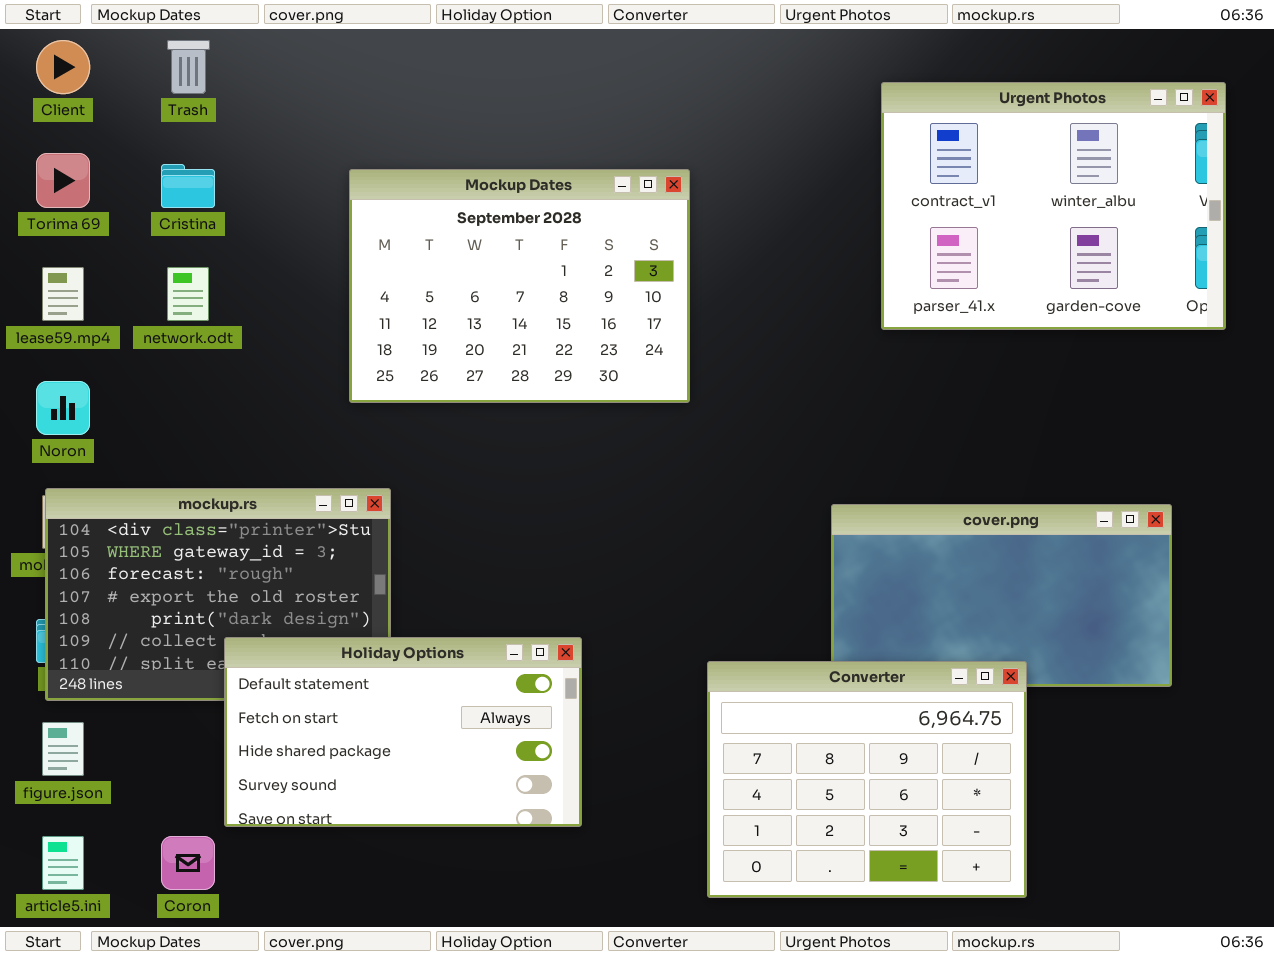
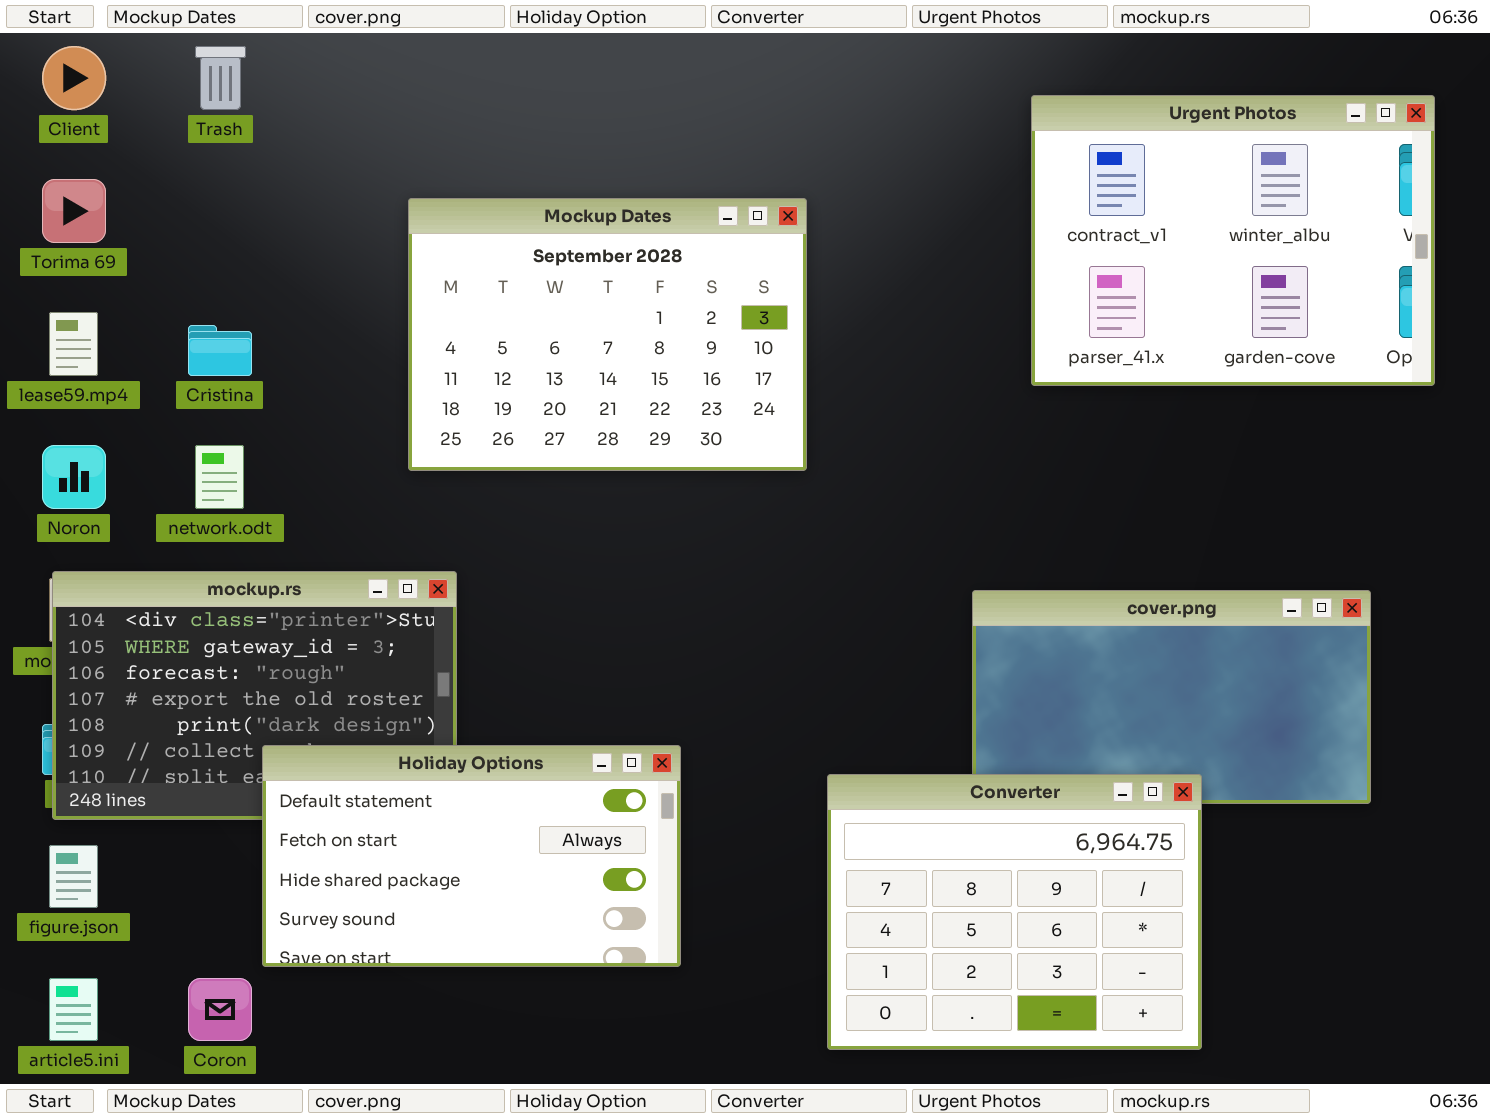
Cristina: [161,164,215,208] -> [188,325,252,376], moved
network.odt: [167,267,209,321] -> [195,445,244,509], moved

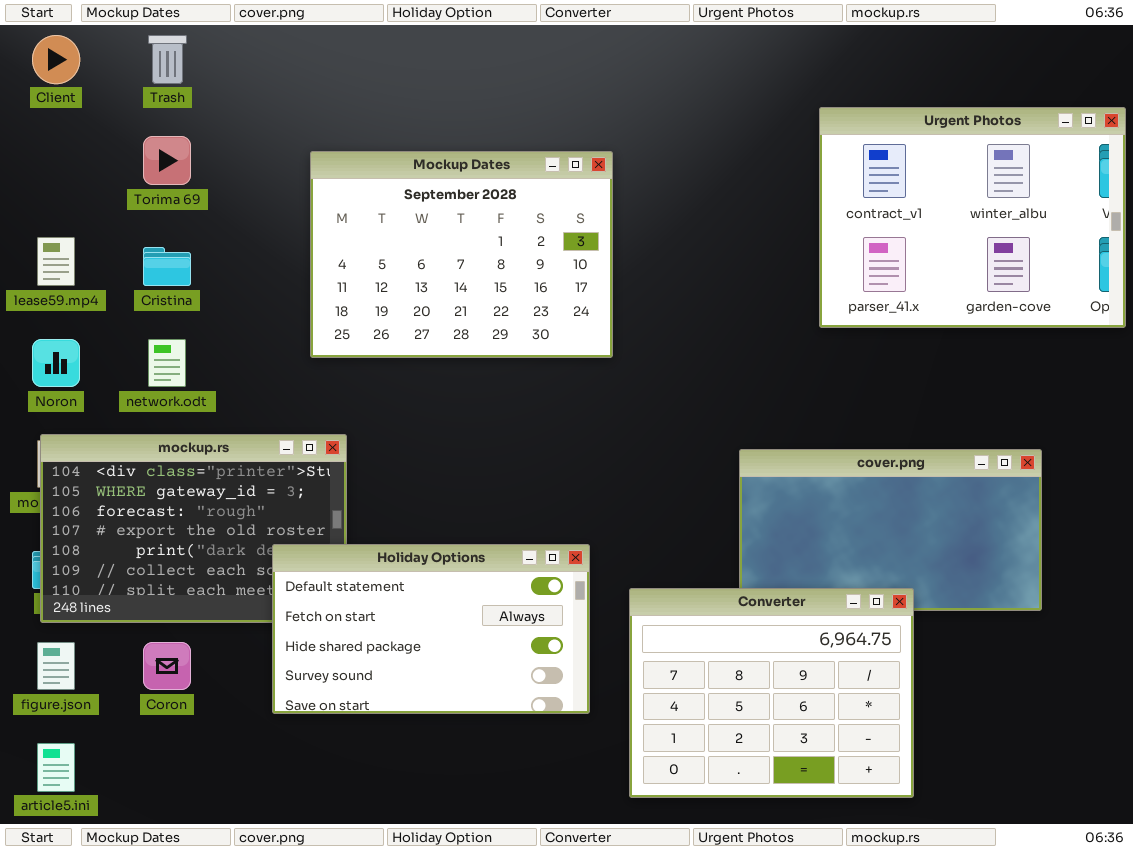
Urgent Photos: [1031,95,1435,386] -> [819,107,1126,328], moved
Torima 69: [42,179,106,243] -> [143,136,191,185], moved
Holiday Options: [262,745,681,967] -> [272,544,590,714], moved
Coron: [188,978,252,1041] -> [143,642,191,690], moved

